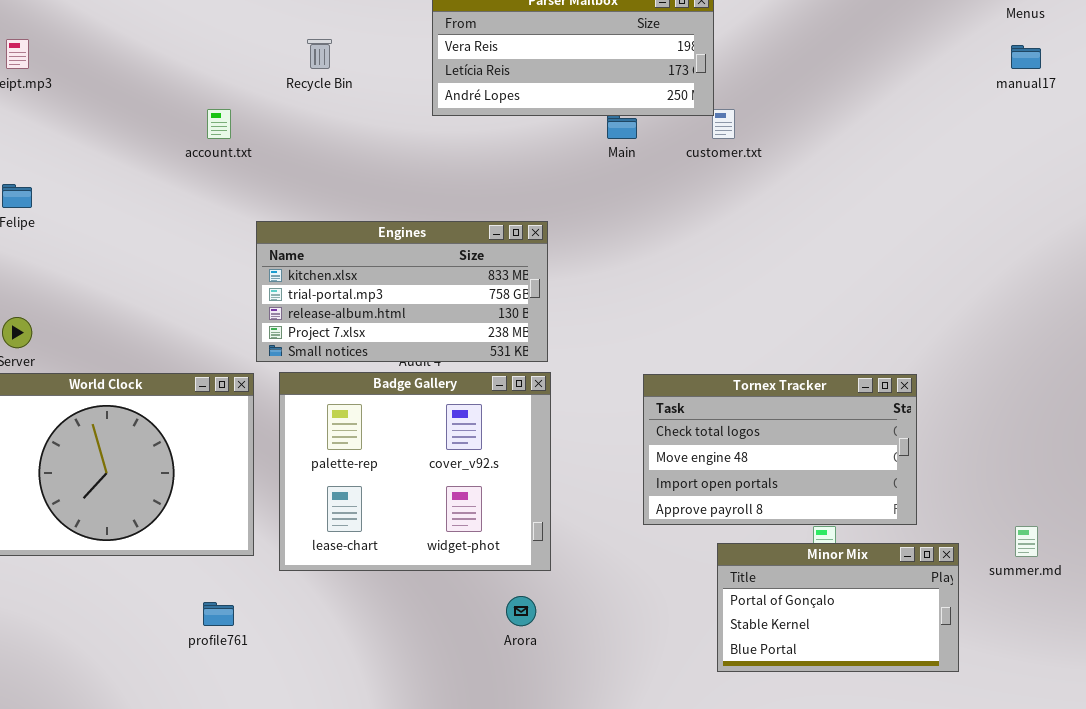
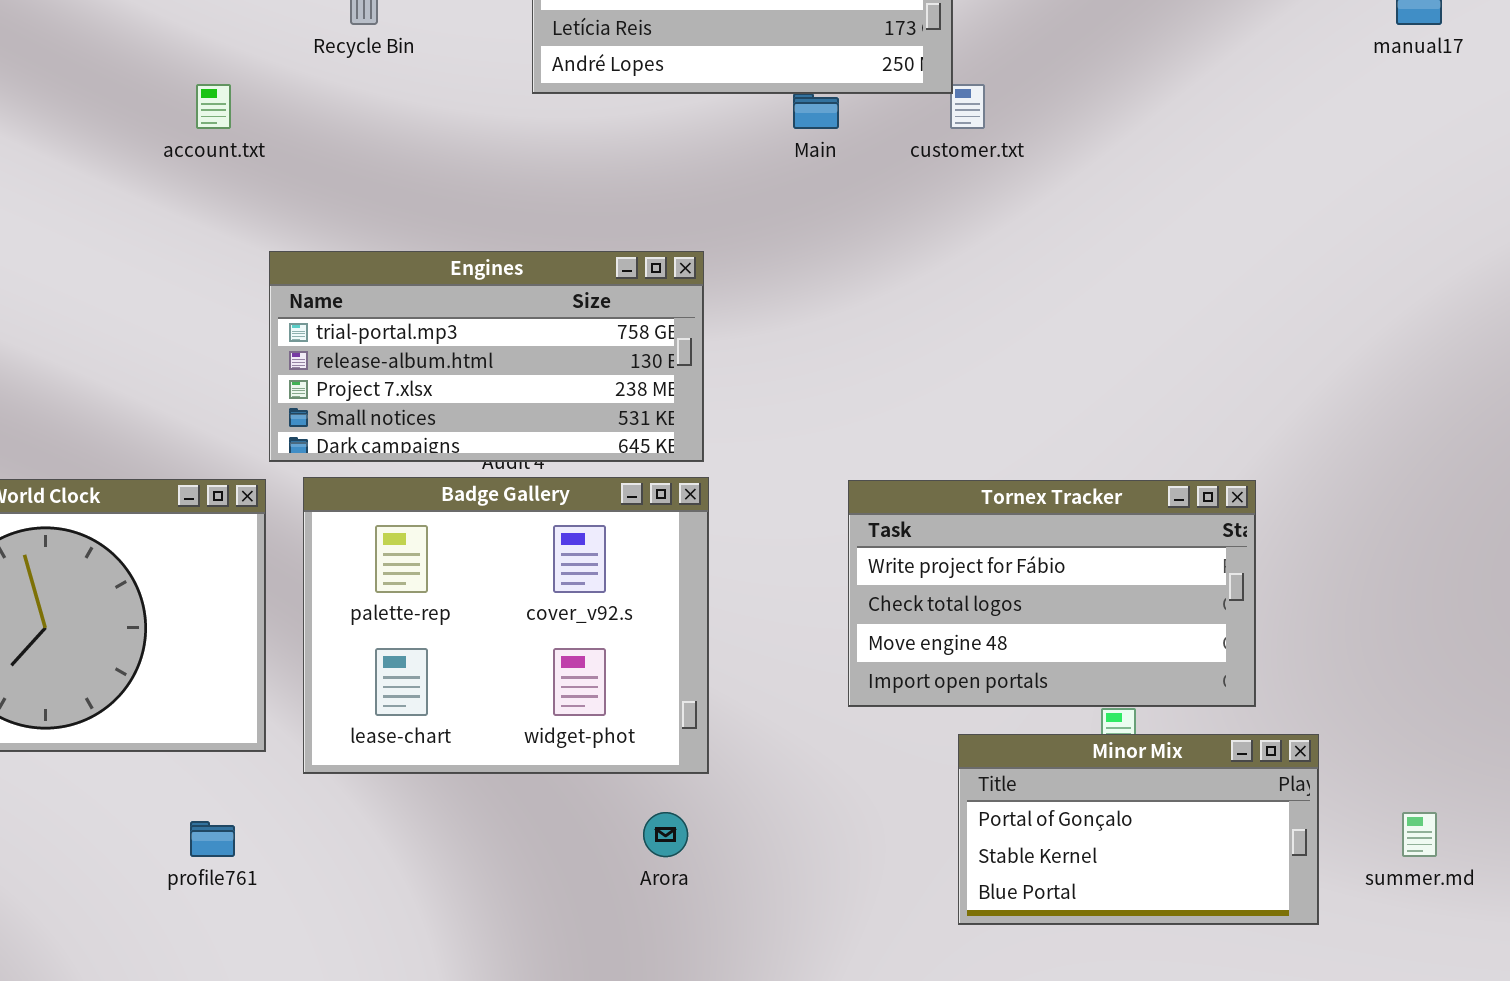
Engines: [256,221,548,362] -> [269,251,704,462], scrolled down 1 row
Tornex Tracker: [643,374,917,525] -> [848,480,1256,707], scrolled up 1 row
summer.md: [1015,526,1038,557] -> [1402,812,1437,857], moved

